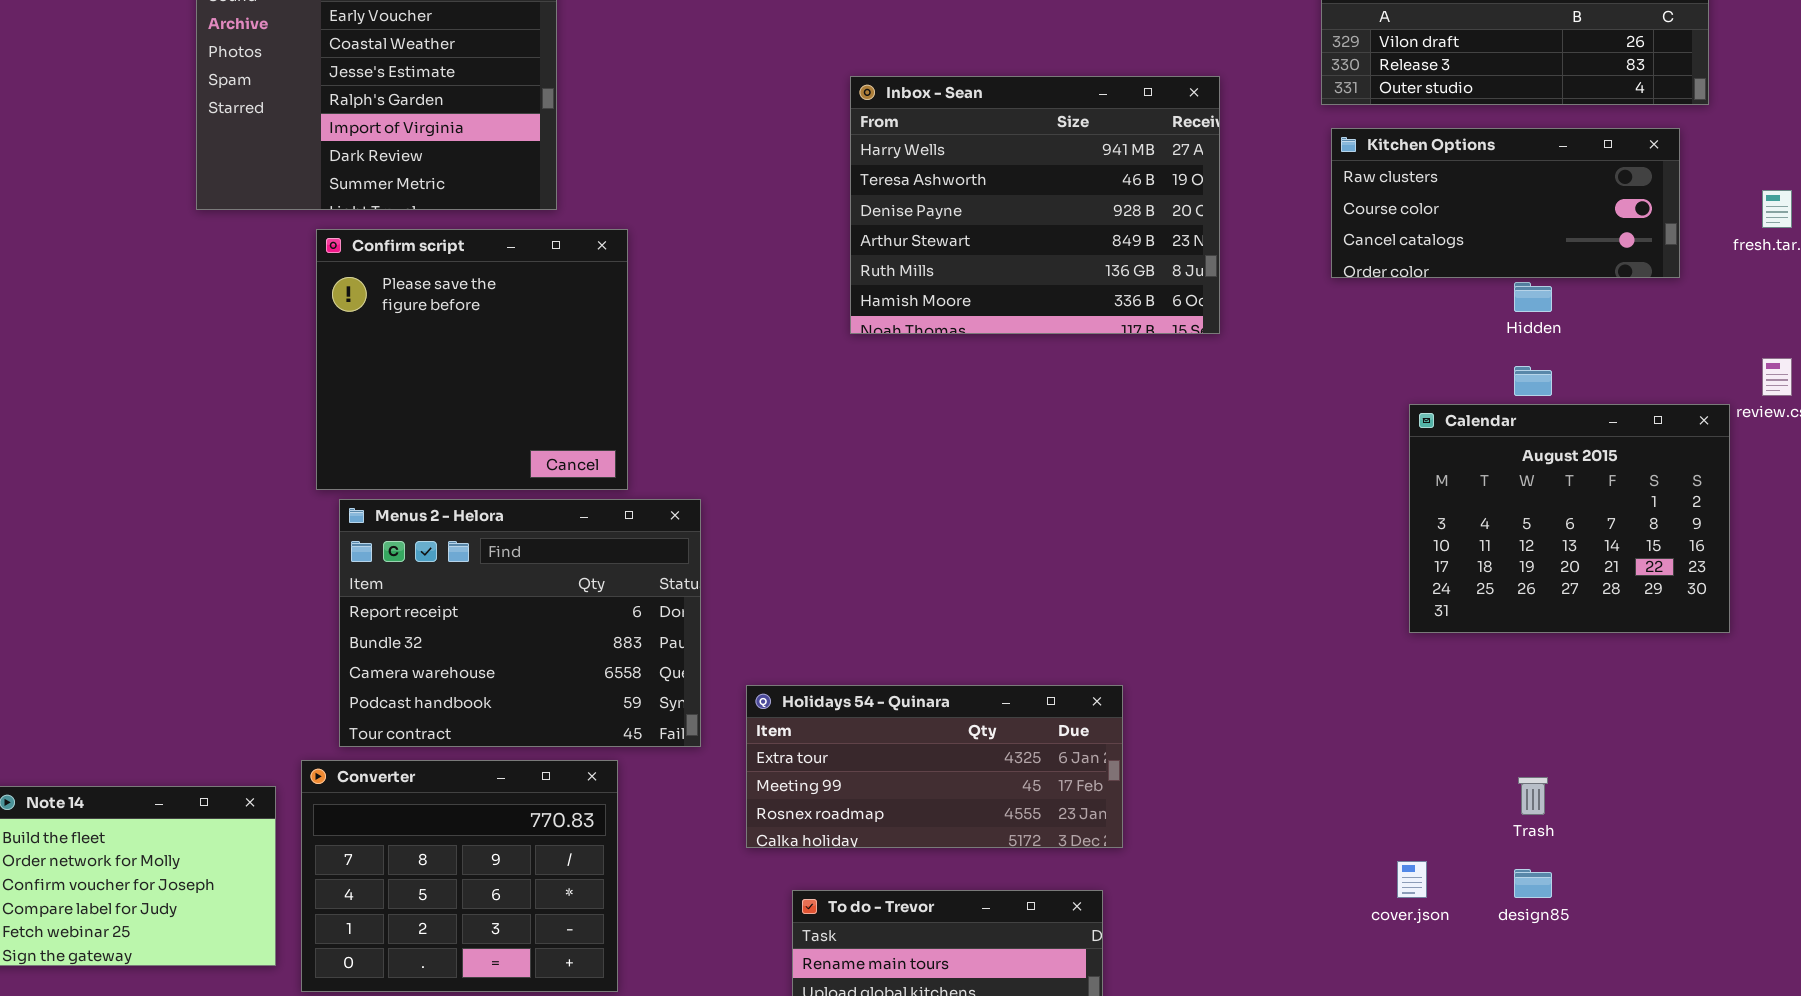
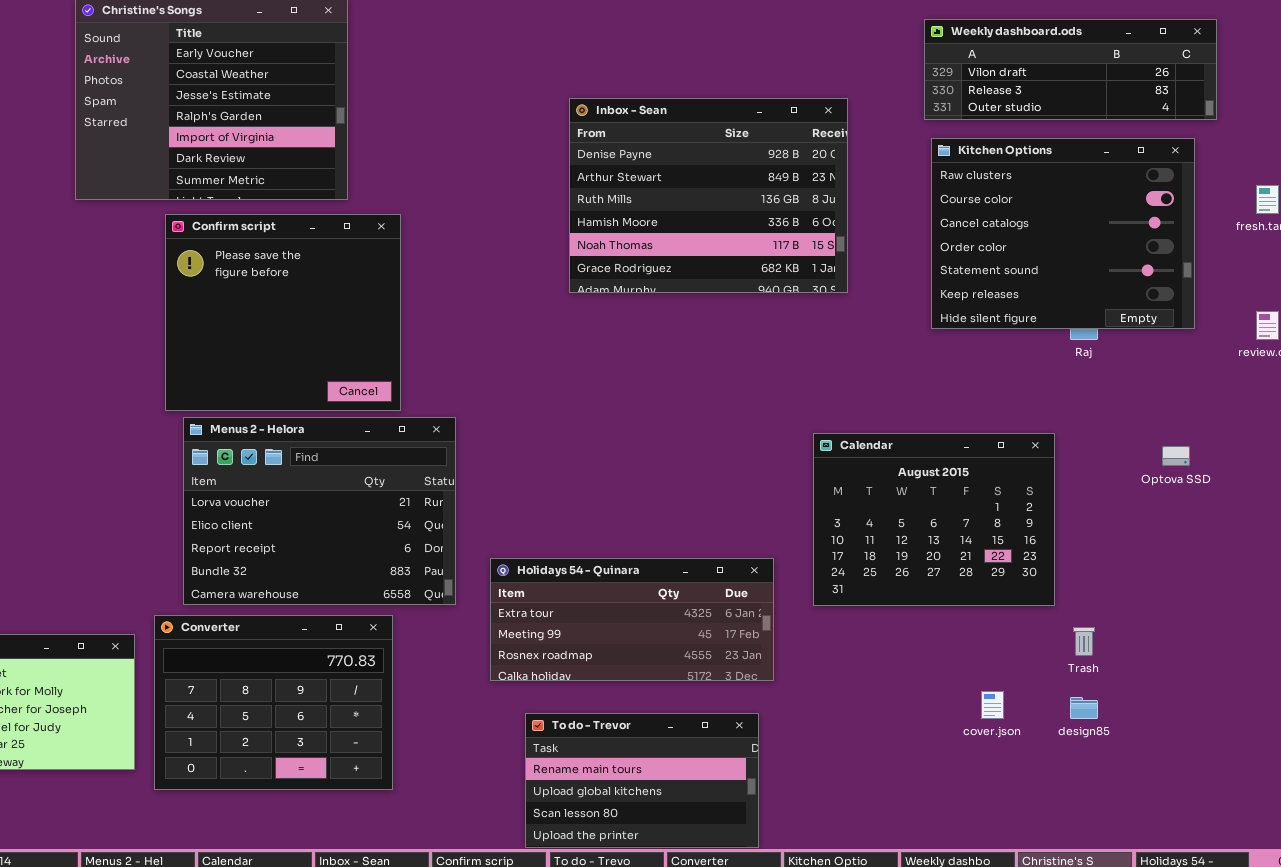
Inbox - Sean: [850,76,1220,334] -> [569,98,848,293], scrolled down 2 rows
Kitchen Options: [1331,128,1680,278] -> [931,138,1195,329], resized
Calendar: [1409,404,1730,633] -> [813,433,1055,606], moved
Menus 2 - Helora: [339,499,701,747] -> [183,417,456,605], scrolled up 2 rows

